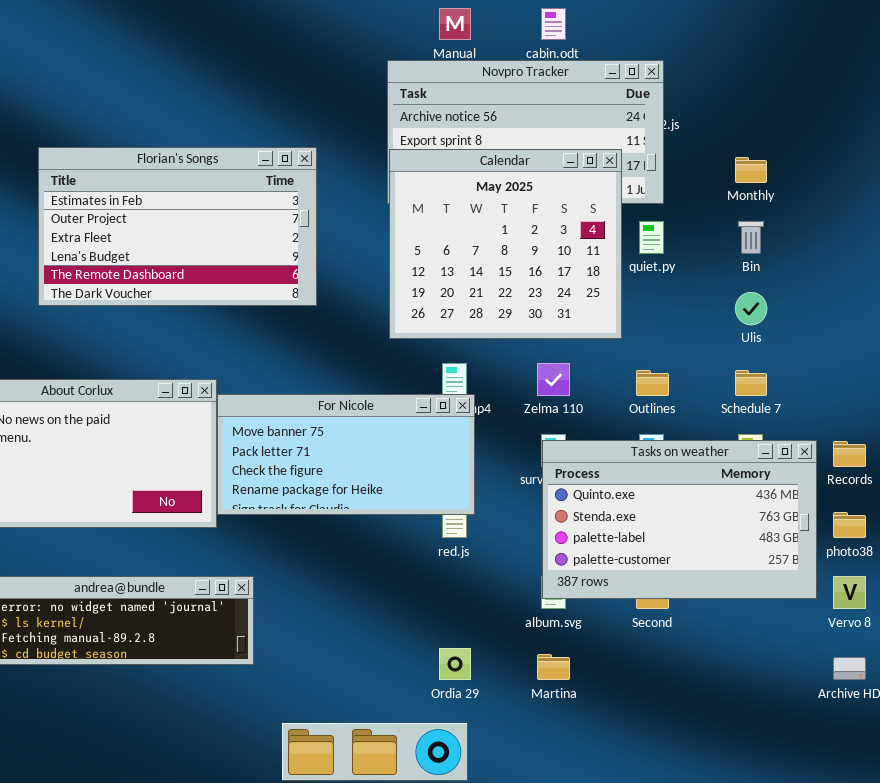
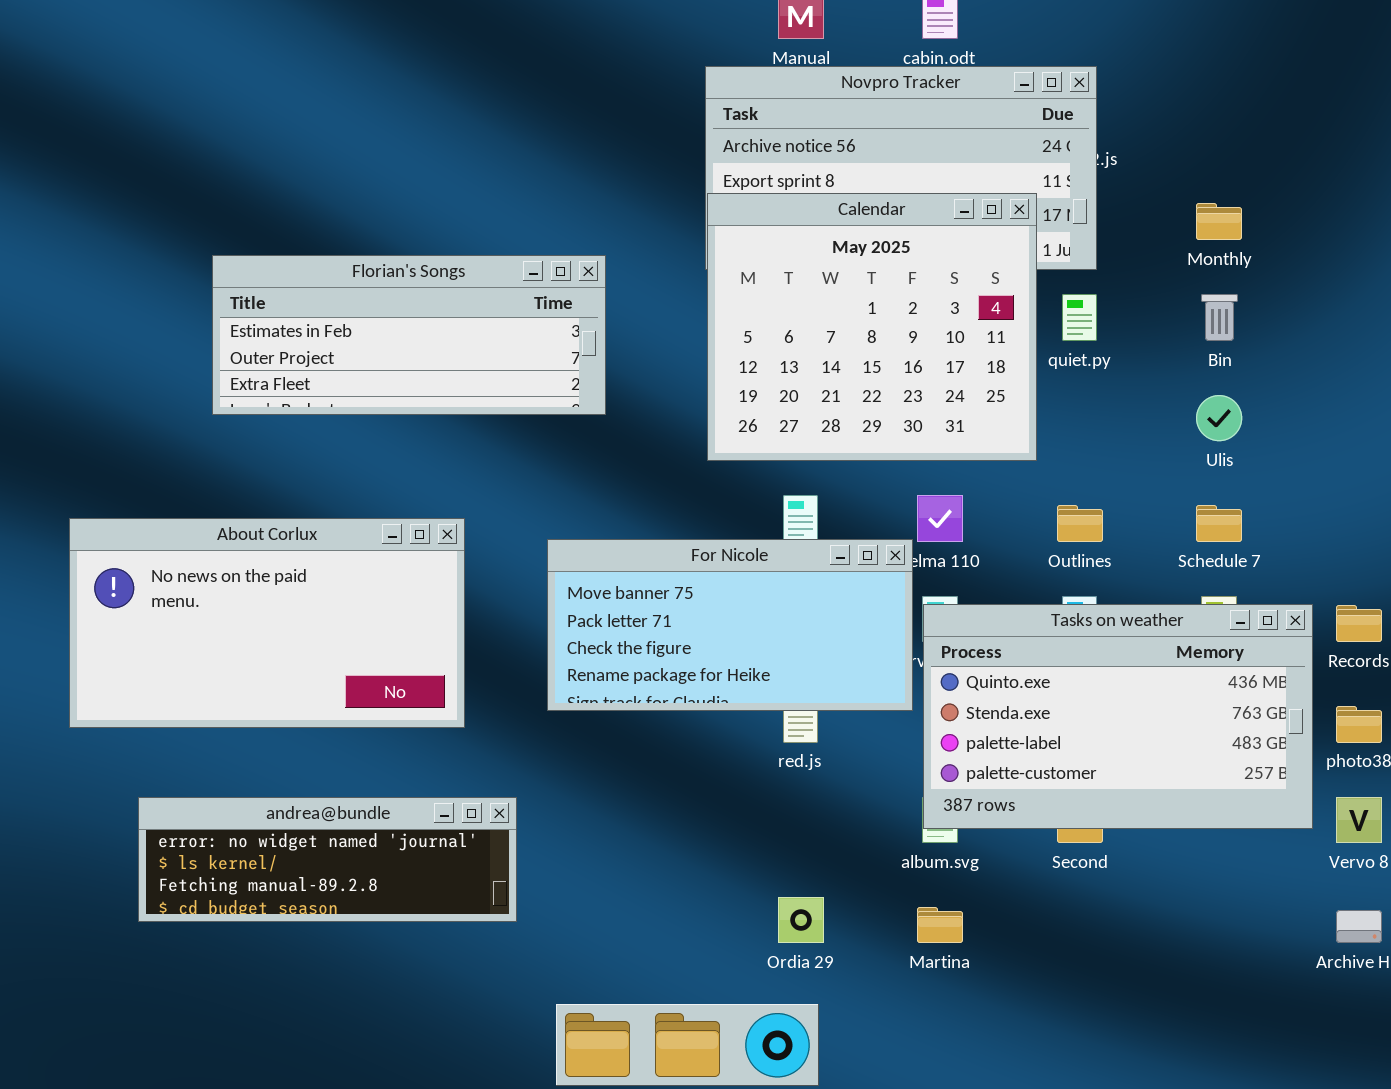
Florian's Songs: [38,147,317,306] -> [212,255,606,415], resized
For Nicole: [217,394,475,515] -> [547,539,913,711], moved

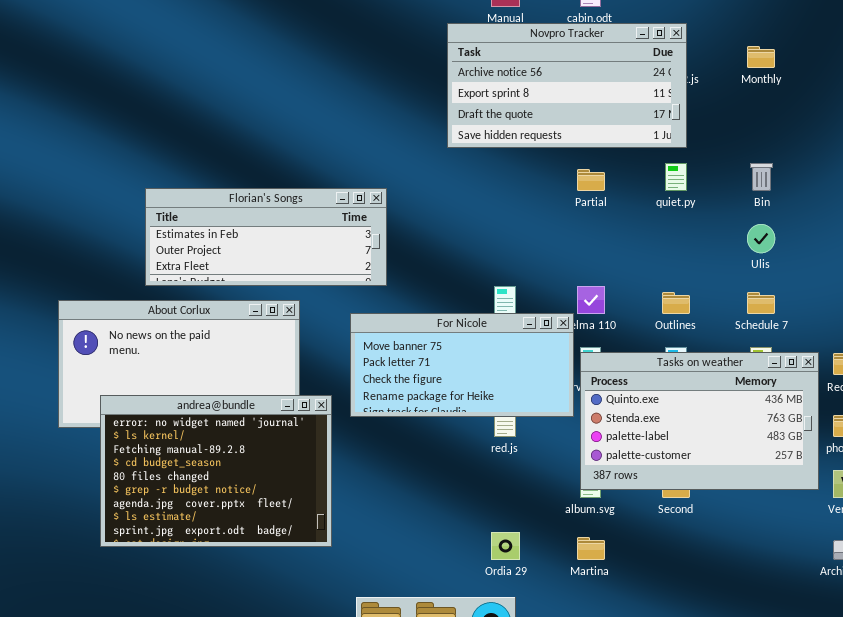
Calendar: [707,193,1037,461] -> none, closed
Monthly: [1196,203,1242,240] -> [747,46,775,68], moved
Florian's Songs: [212,255,606,415] -> [145,188,387,286], moved
andrea@bundle: [138,797,517,922] -> [100,395,332,547], resized

